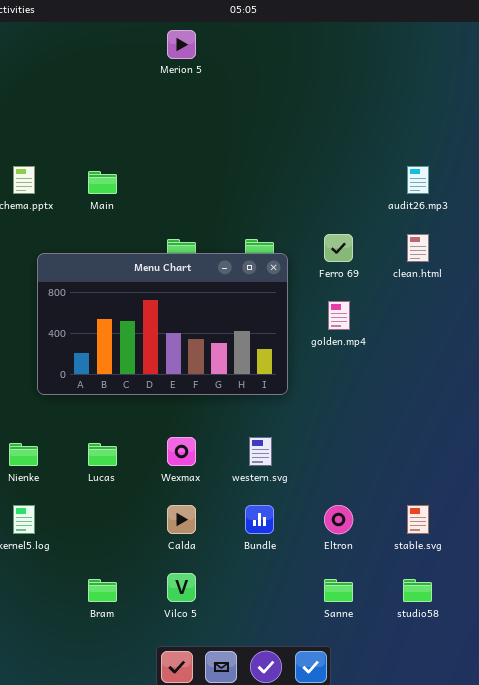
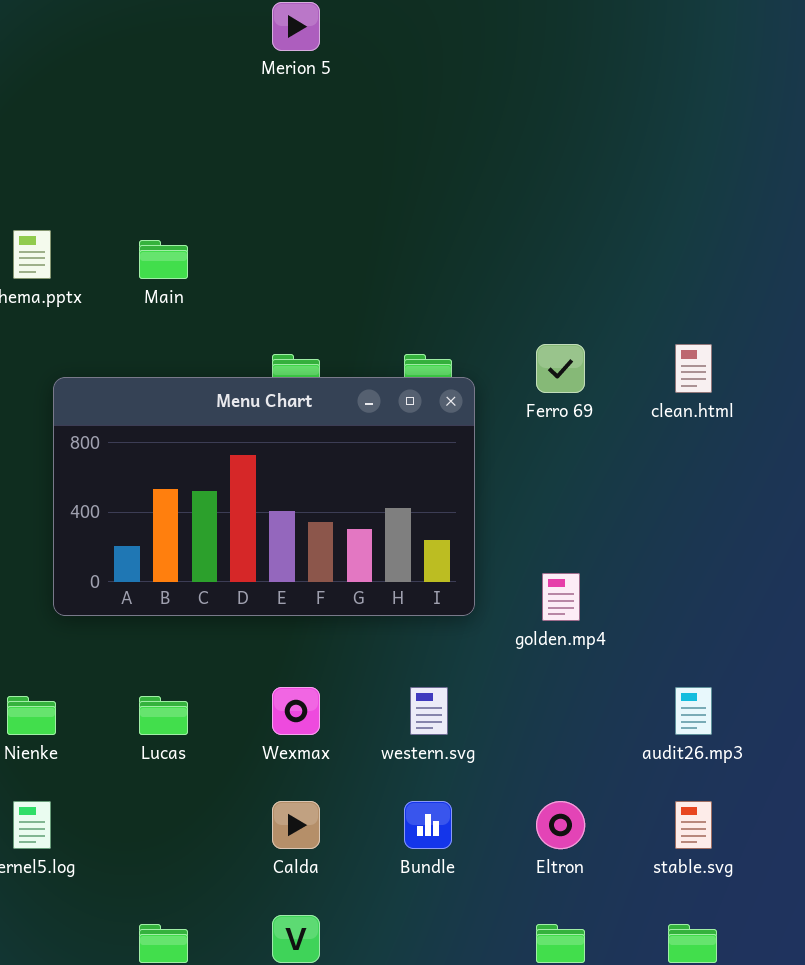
audit26.mp3: [407,166,429,194] -> [675,687,712,735], moved
golden.mp4: [328,301,350,330] -> [542,573,580,621], moved

